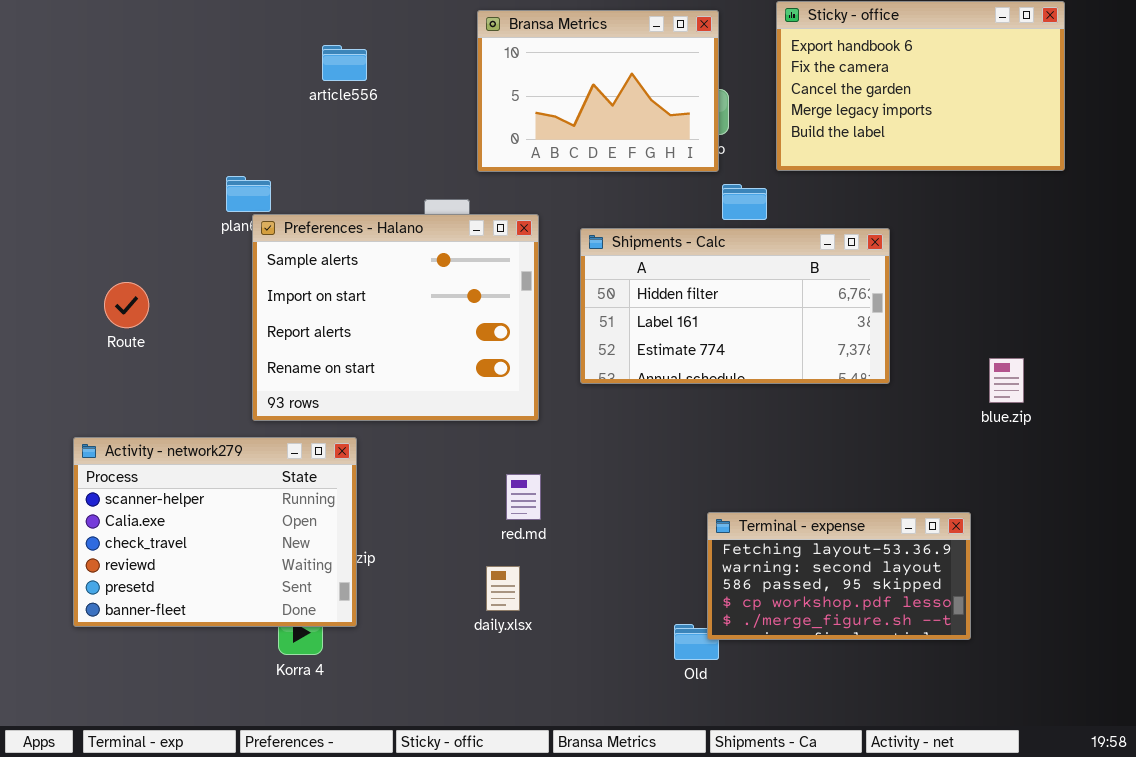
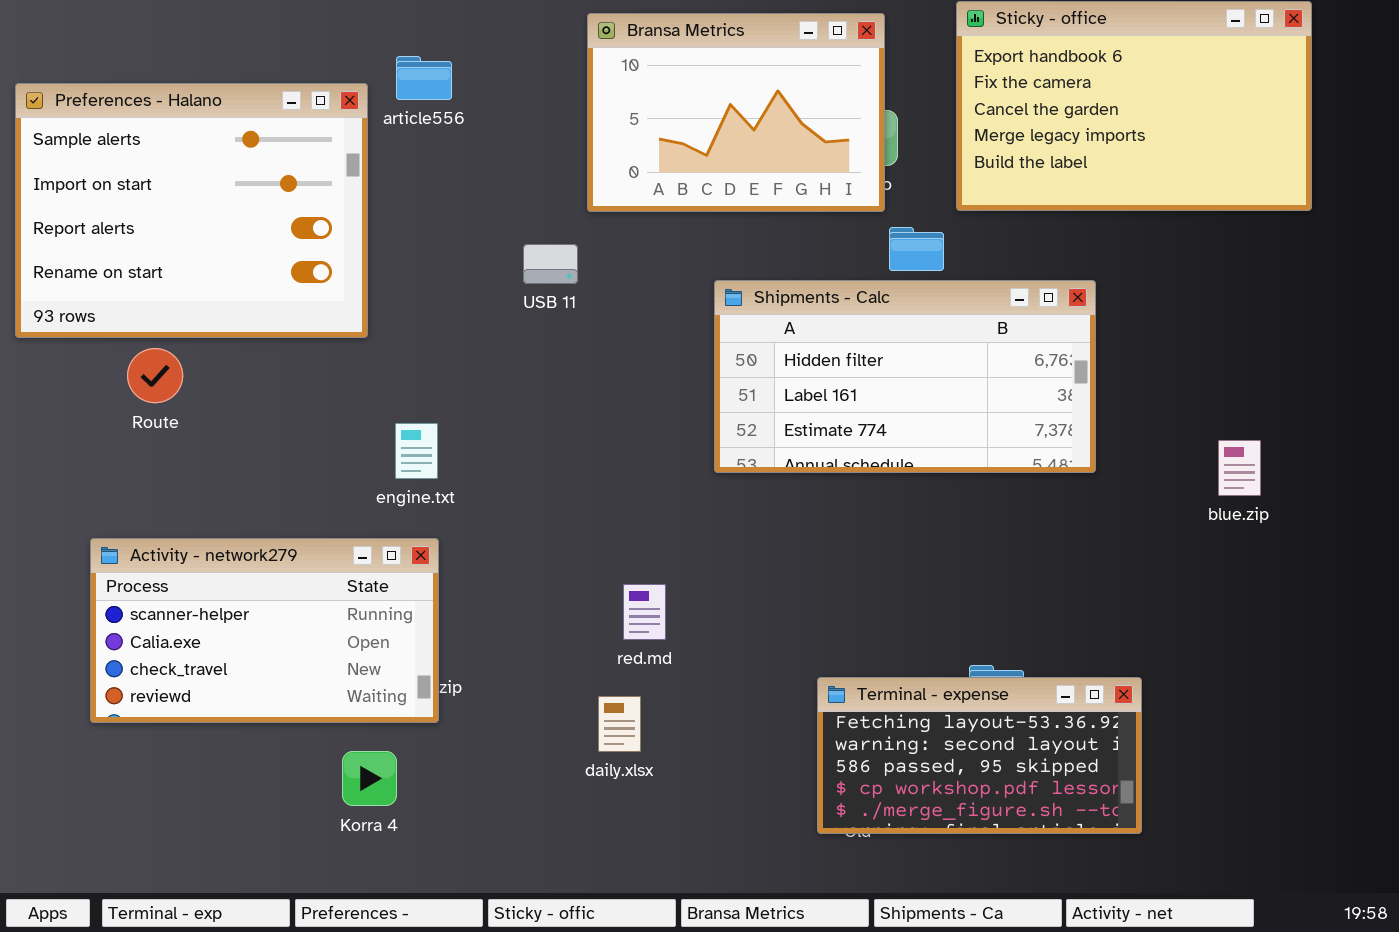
Preferences - Halano: [252,214,539,421] -> [15,83,368,338], moved
Activity - network279: [73,437,357,627] -> [90,538,439,723], resized
Terminal - expense: [707,512,971,640] -> [817,677,1142,834], moved

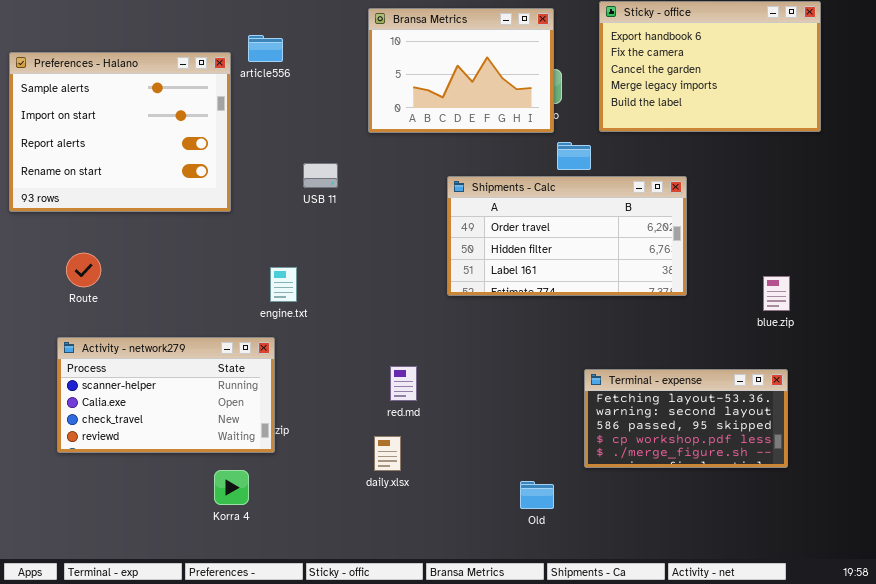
USB 11: [523,244,578,284] -> [303,163,338,188], moved
Shipments - Calc: [714,280,1096,473] -> [447,176,687,296], scrolled up 1 row
Route: [127,348,183,403] -> [66,253,101,287], moved
engine.txt: [395,423,438,479] -> [270,267,297,302], moved
Terminal - expense: [817,677,1142,834] -> [584,369,788,468], moved

